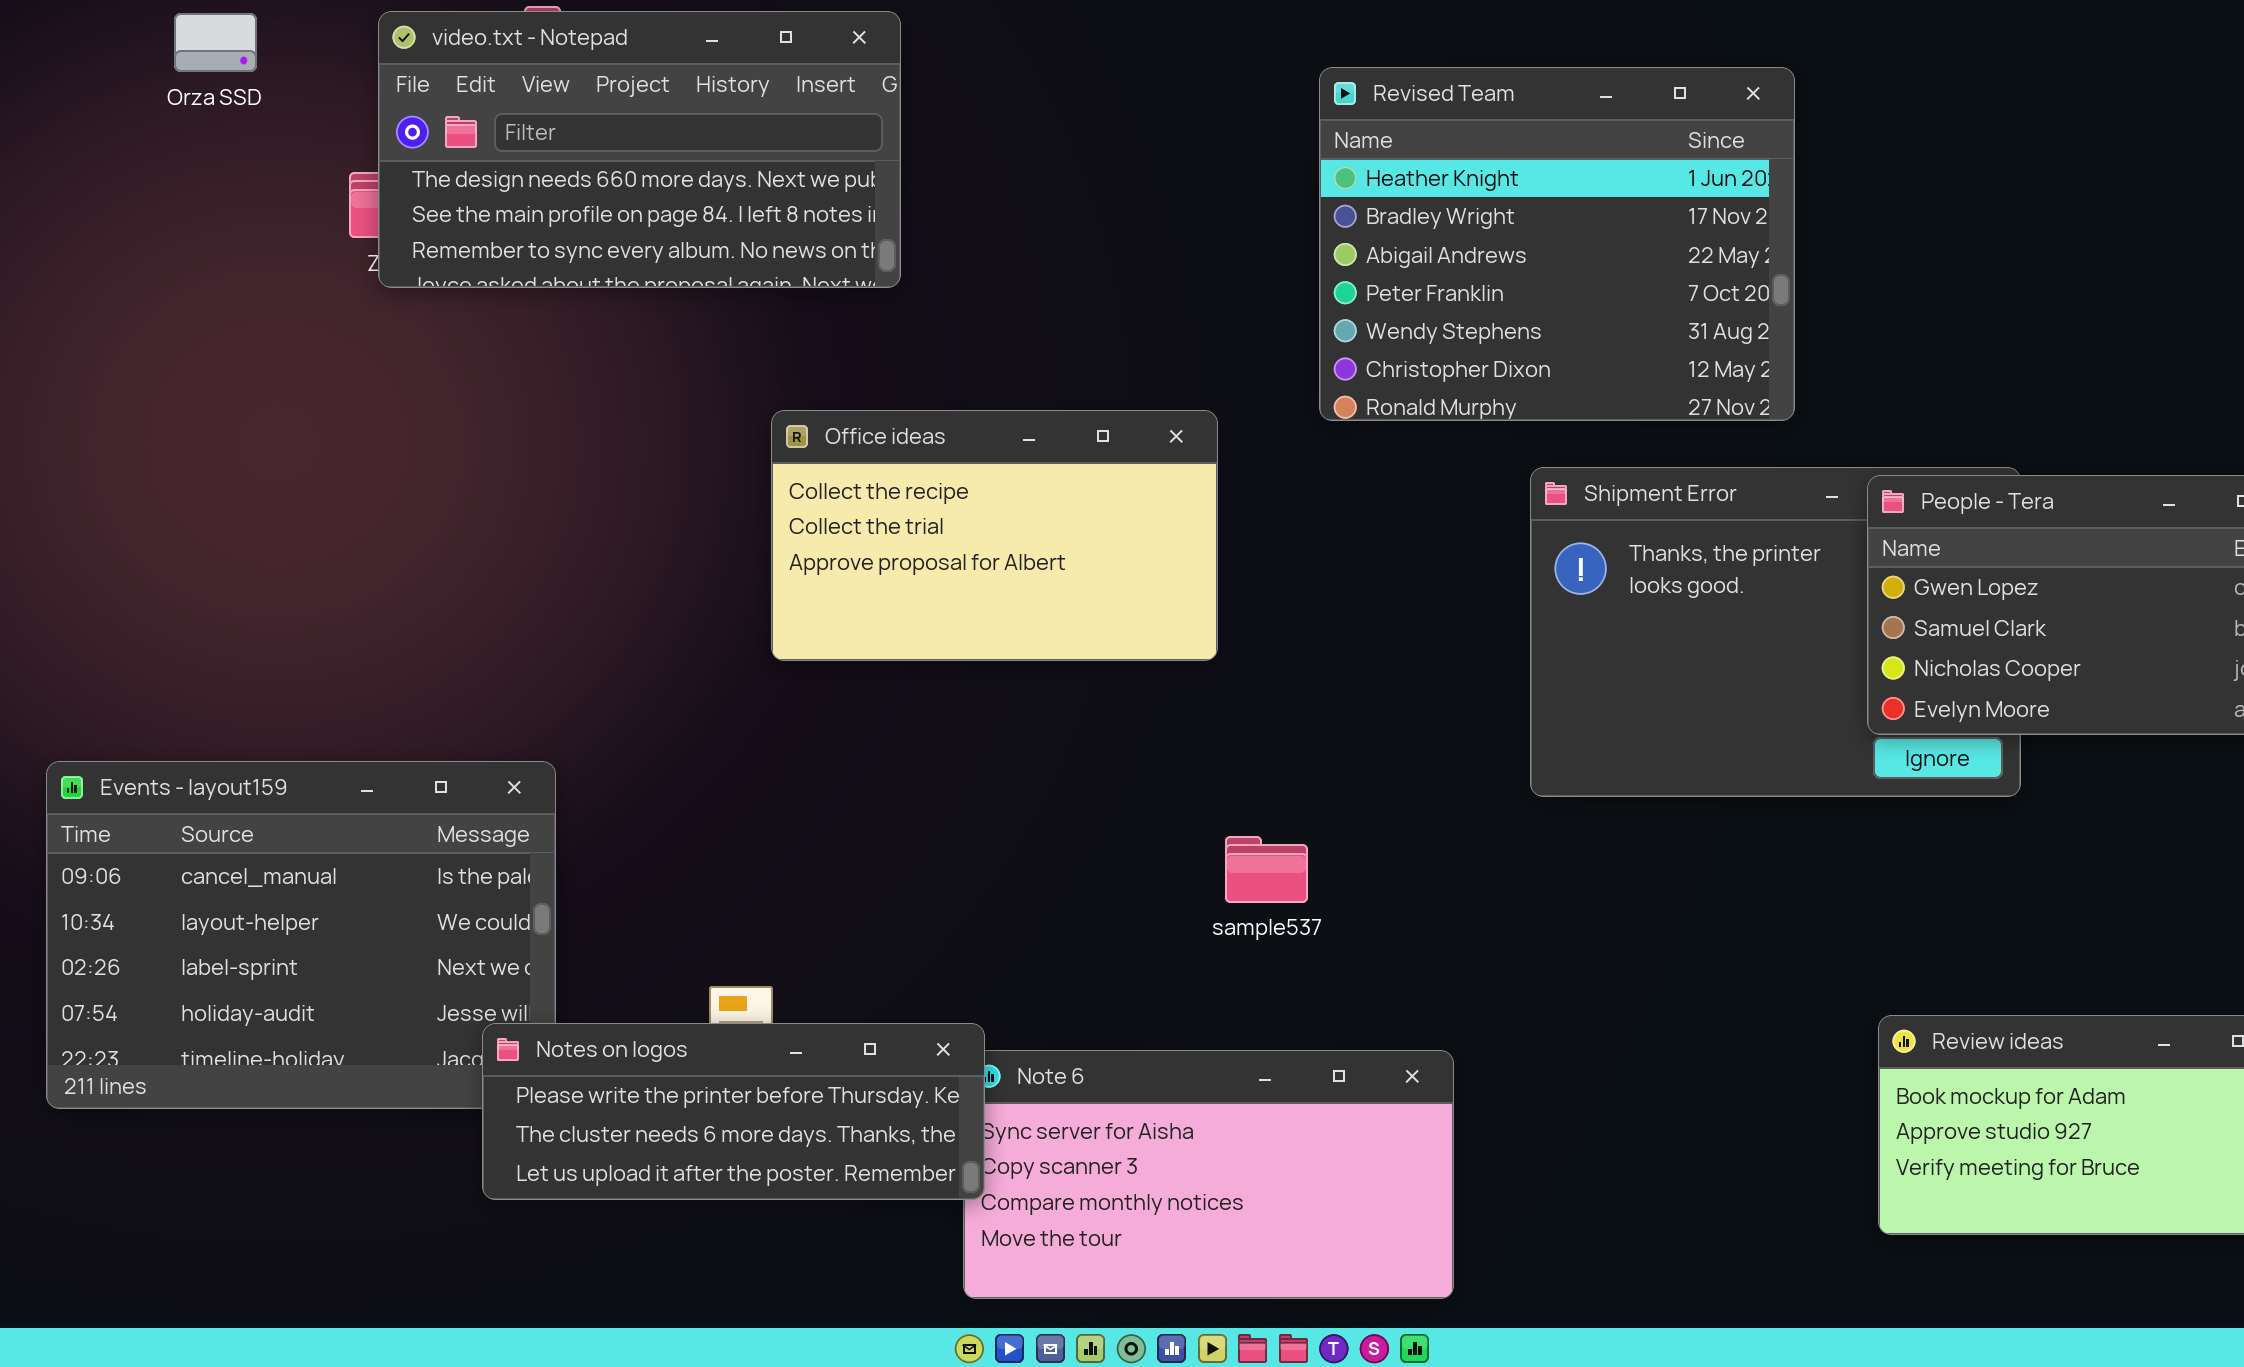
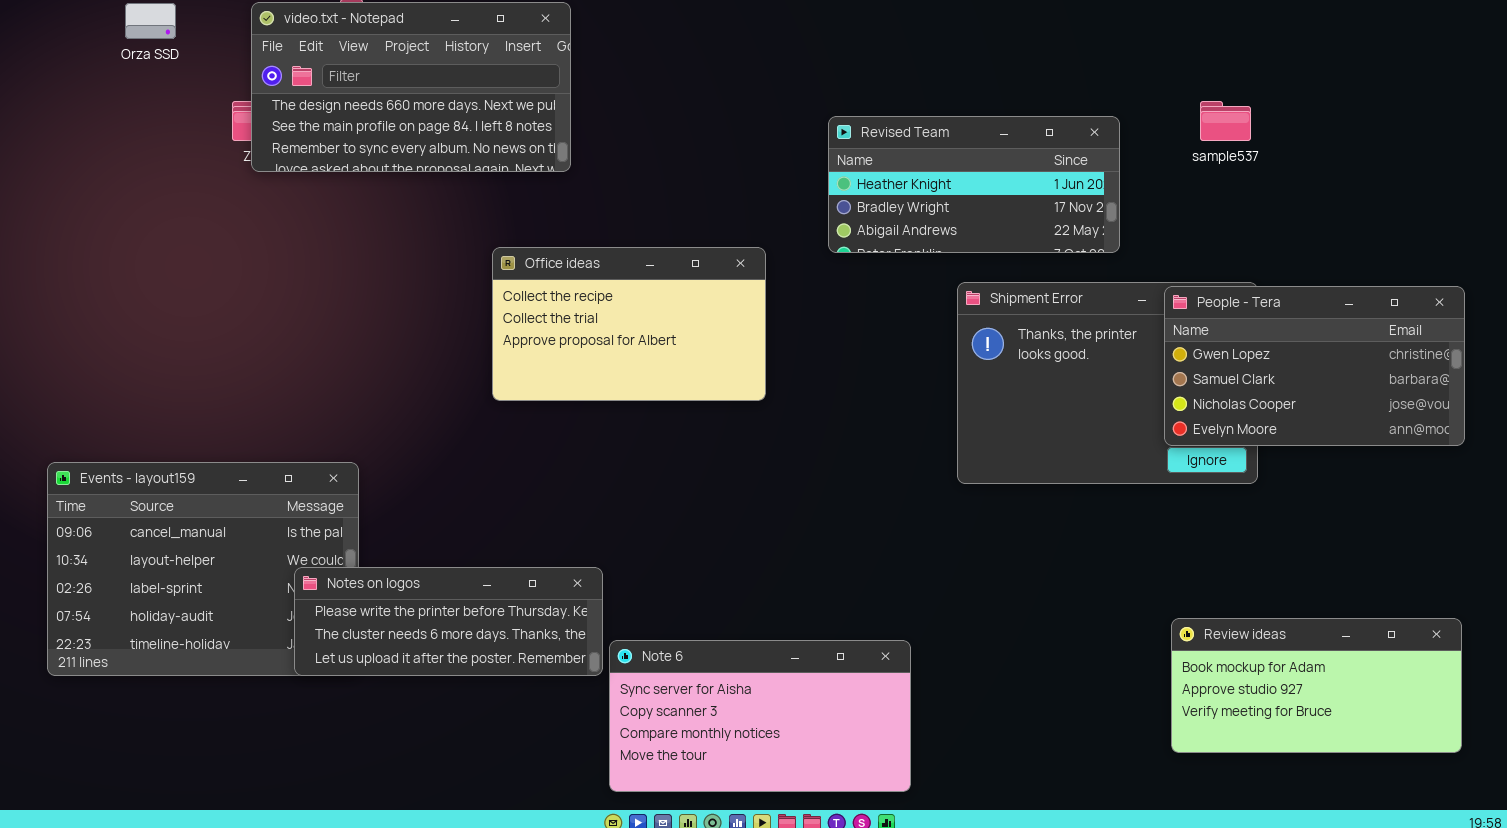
Revised Team: [1319,67,1795,421] -> [828,116,1120,253], resized
sample537: [1225,836,1308,903] -> [1200,101,1251,141], moved
Notes on logos: [482,1023,985,1200] -> [294,567,603,676], moved

